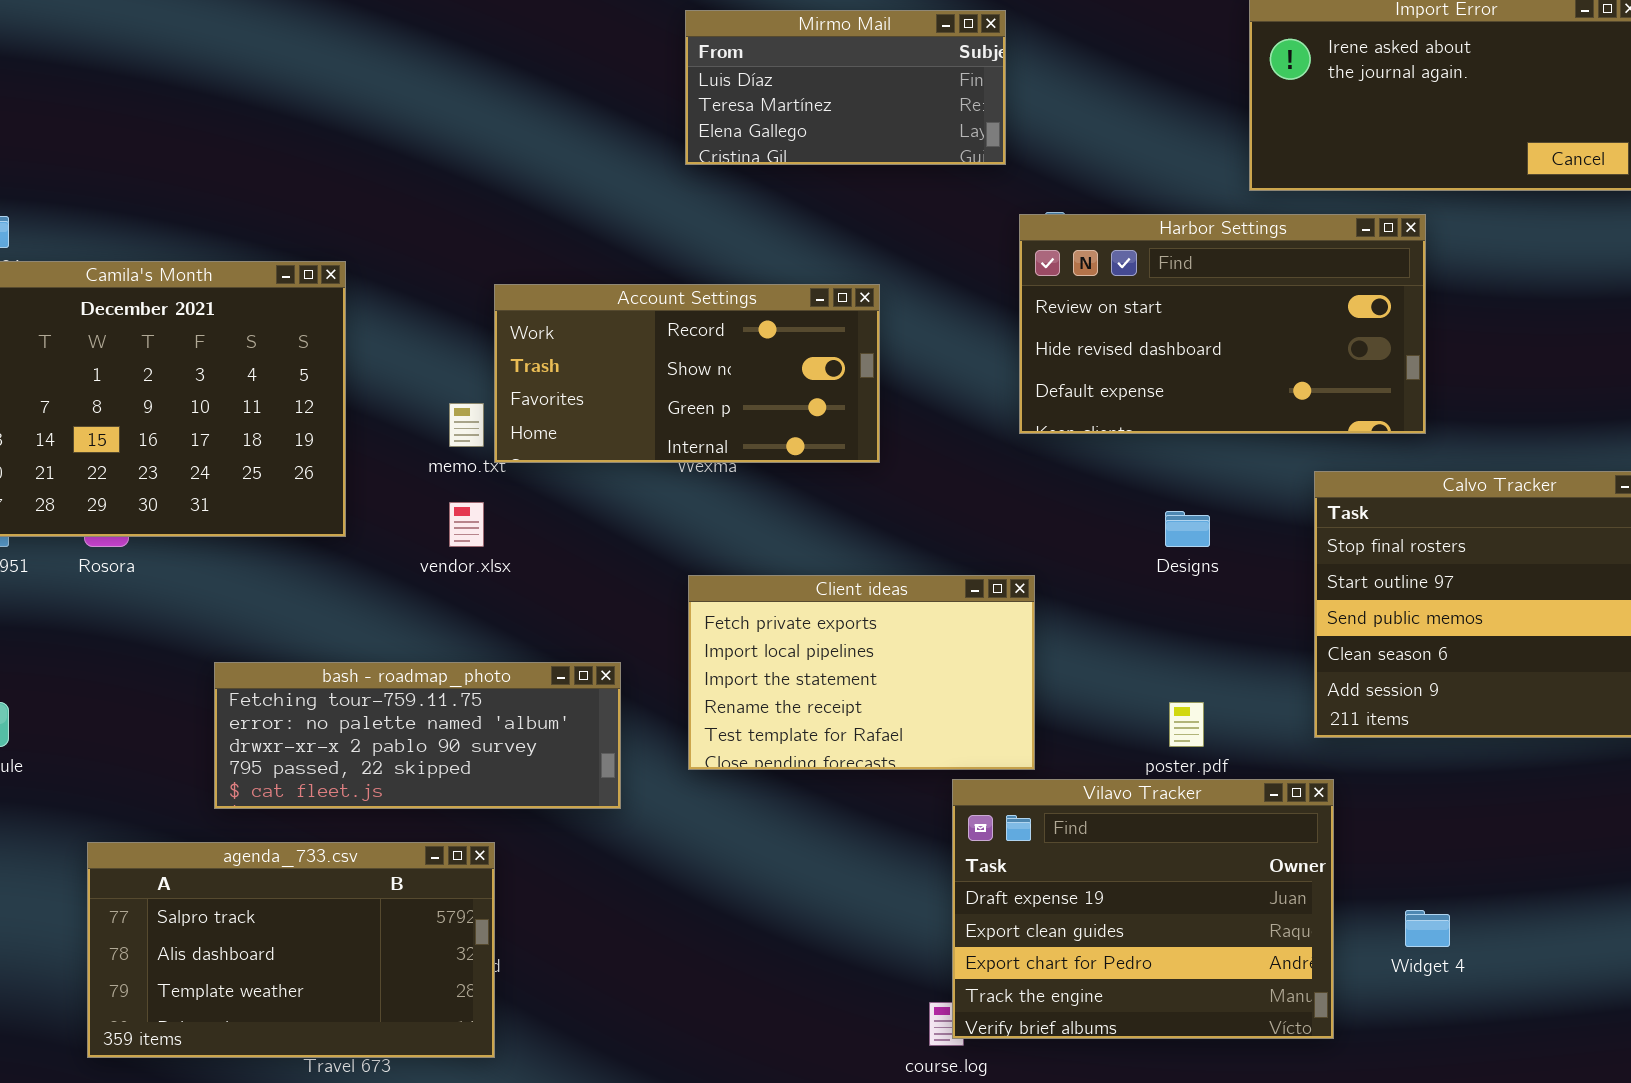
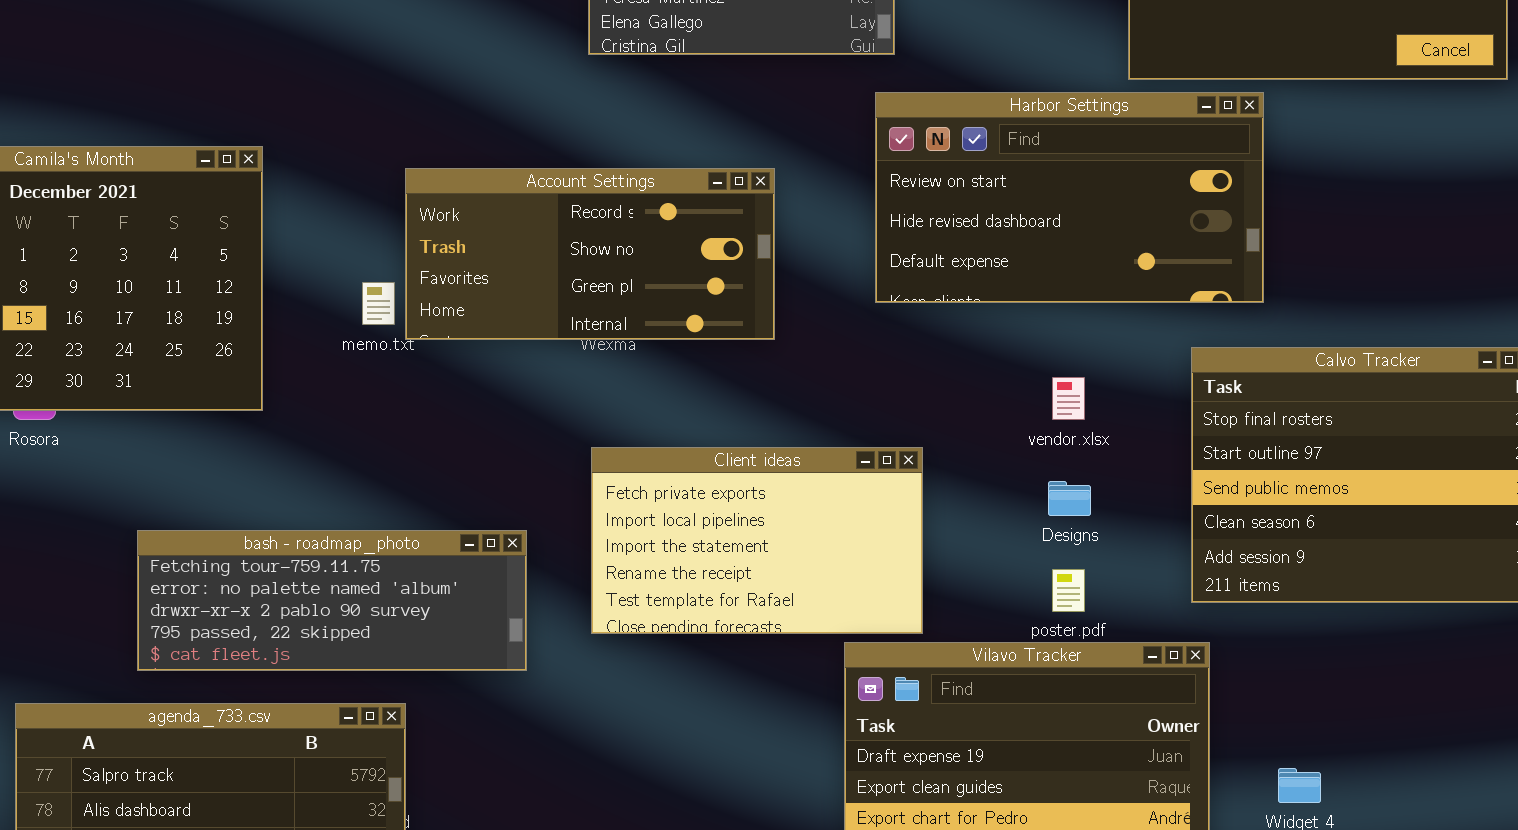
Harbor Settings: [1019,214,1426,434] -> [875,92,1264,303], moved
vendor.xlsx: [449,502,484,547] -> [1052,377,1085,420], moved
Designs: [1165,511,1210,547] -> [1048,481,1091,516], moved

